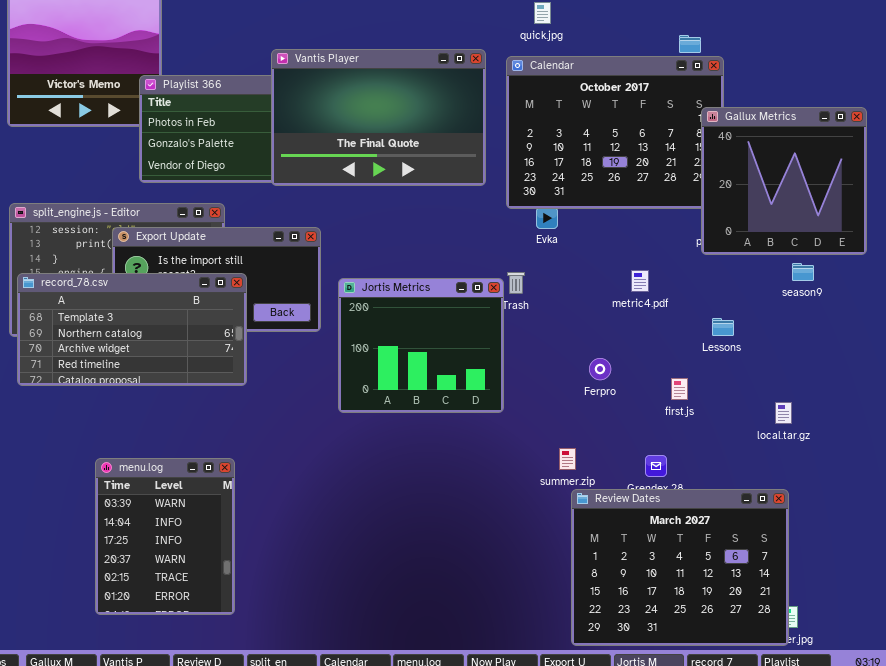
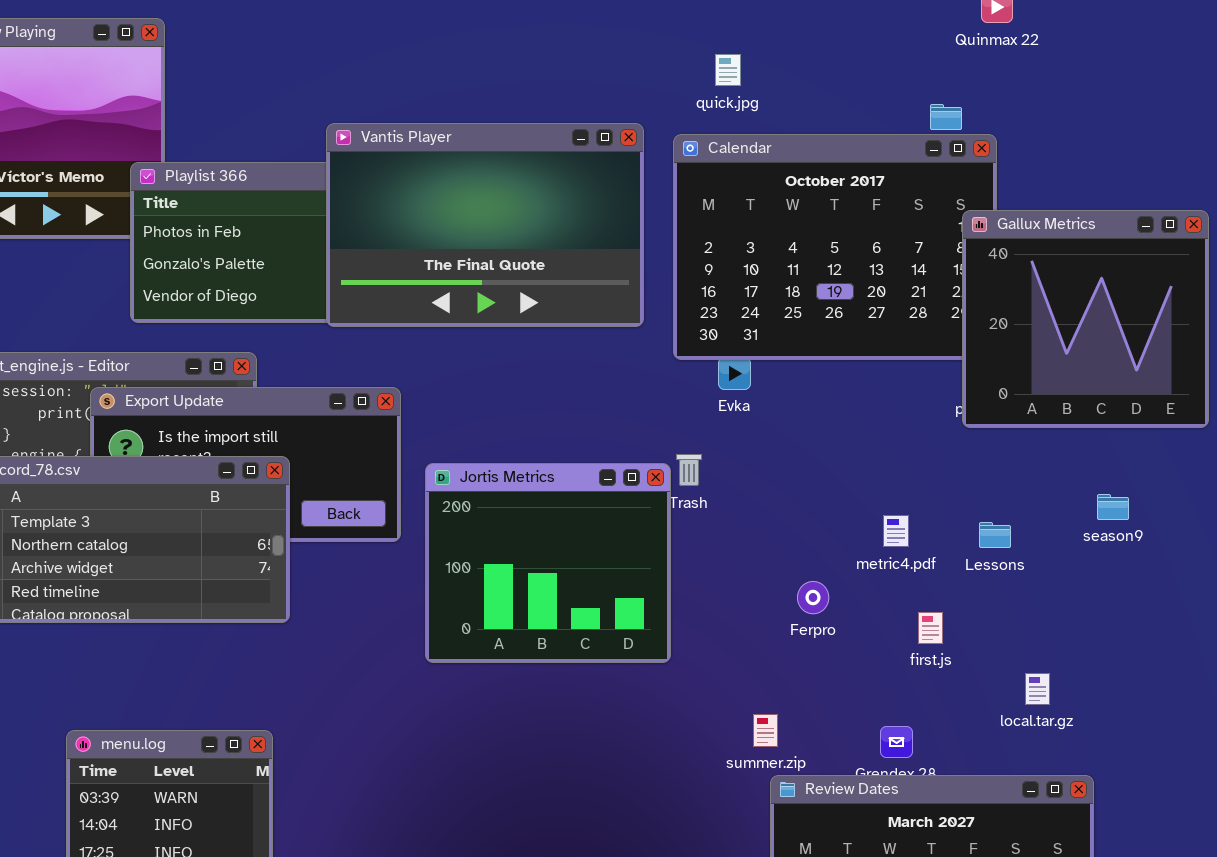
season9: [792,263,814,281] -> [1097,494,1129,520], moved
metric4.pdf: [631,270,649,292] -> [883,515,909,547], moved
local.tar.gz: [775,402,792,424] -> [1025,673,1050,705], moved

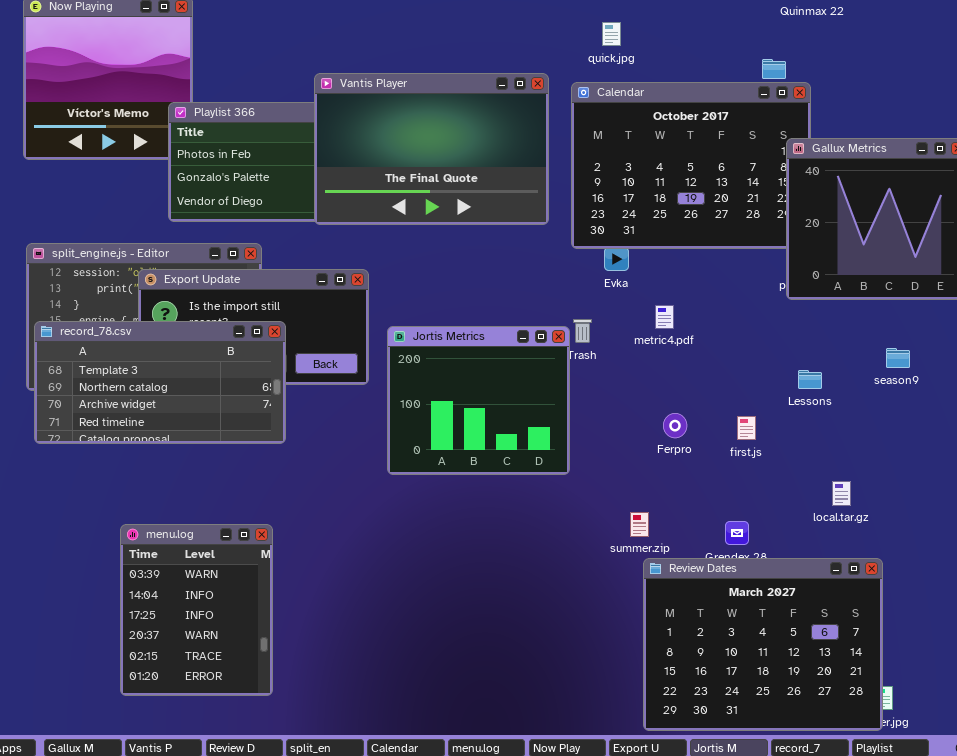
metric4.pdf: [883,515,909,547] -> [655,305,674,329], moved
first.js: [918,612,943,644] -> [737,416,756,440], moved

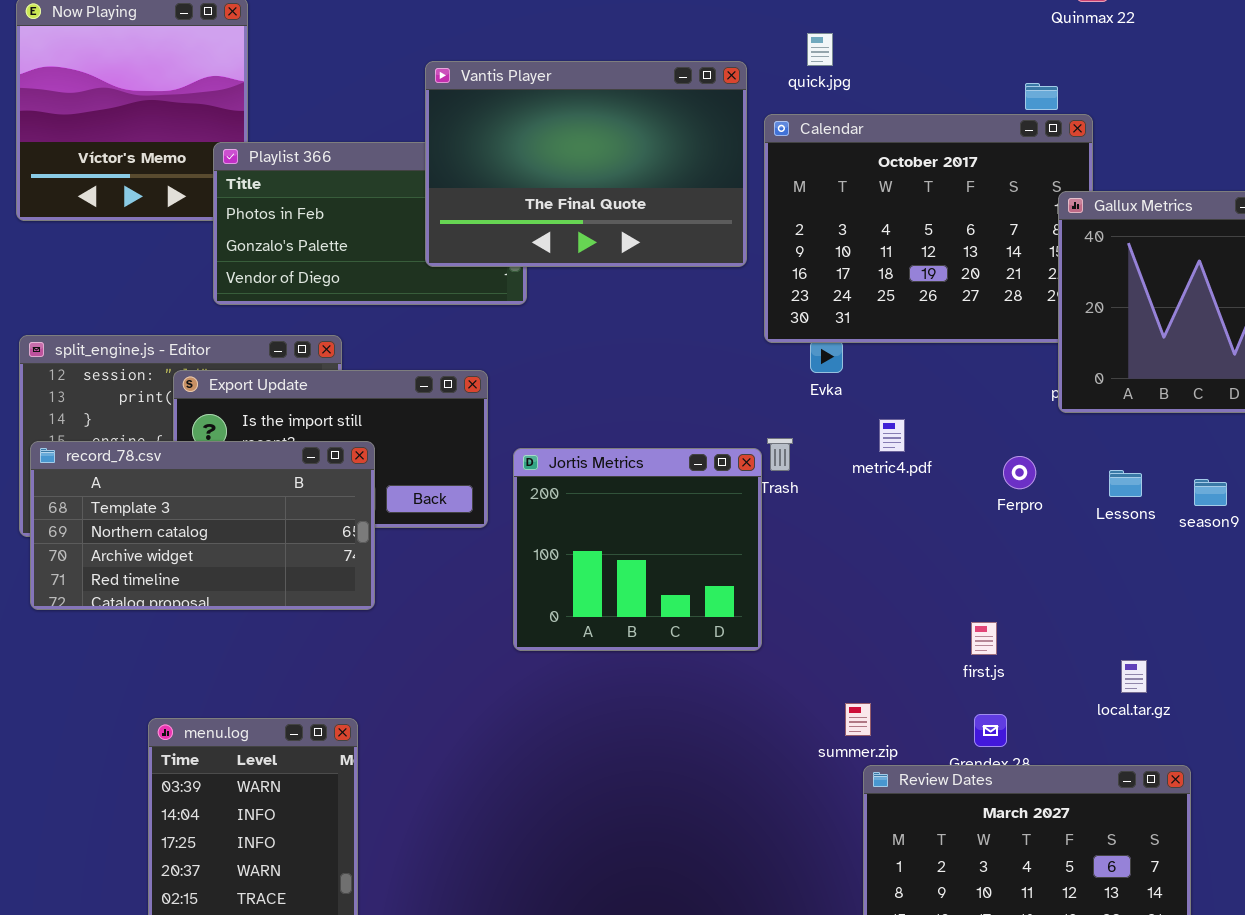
Vantis Player: [314,73,549,225] -> [425,61,747,267], moved
Lessons: [798,370,822,389] -> [1109,470,1142,497], moved
Ferpro: [663,413,687,438] -> [1003,456,1036,489], moved
first.js: [737,416,756,440] -> [971,622,997,655], moved

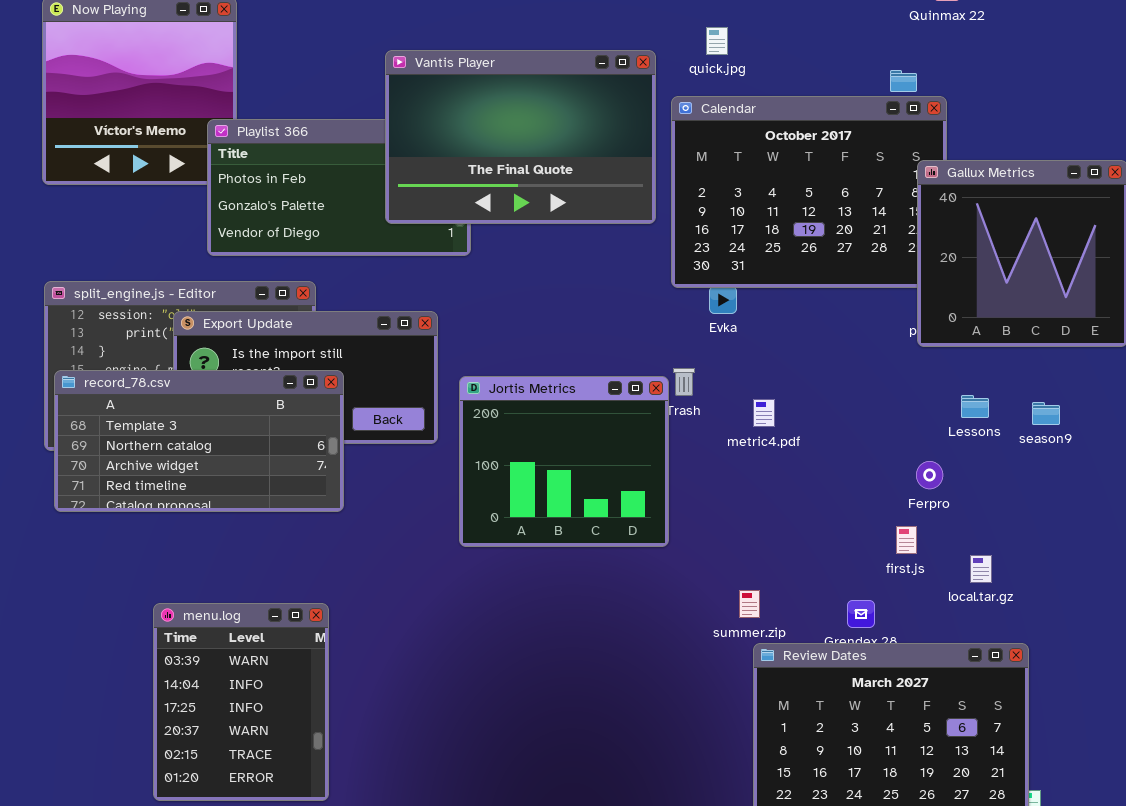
metric4.pdf: [879,419,905,452] -> [753,399,775,427], moved
Ferpro: [1003,456,1036,489] -> [916,461,943,489], moved
first.js: [971,622,997,655] -> [896,526,917,554], moved

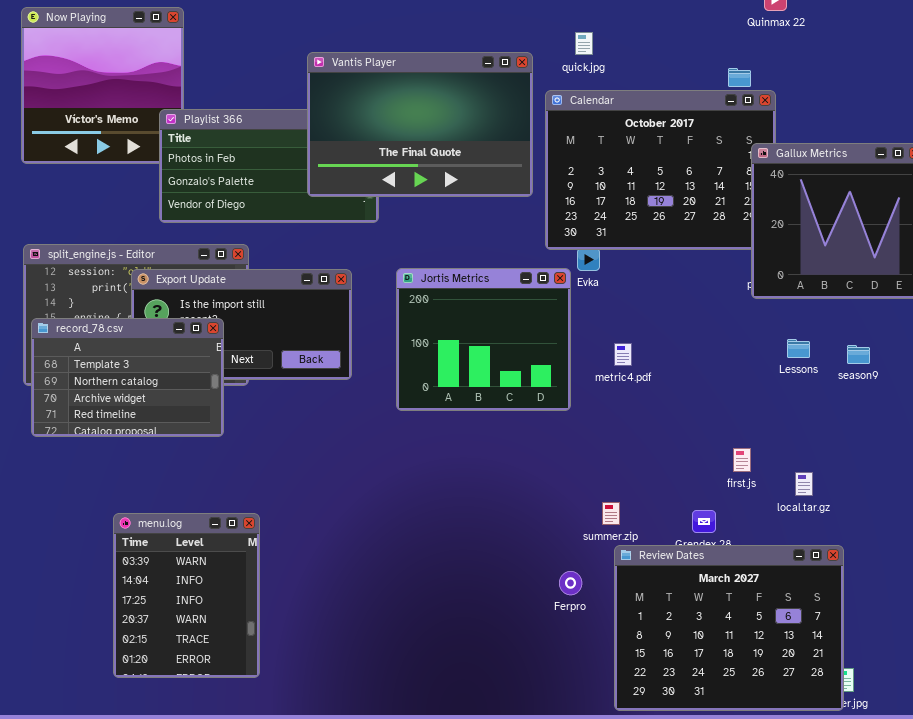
record_78.csv: [54,370,344,512] -> [31,318,224,437], resized
Jortis Metrics: [459,376,669,547] -> [396,268,571,411], moved
Ferpro: [916,461,943,489] -> [559,571,582,595], moved

